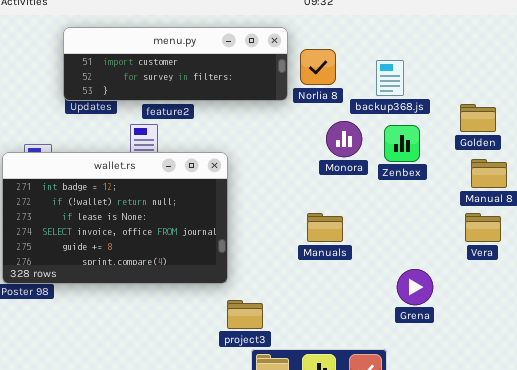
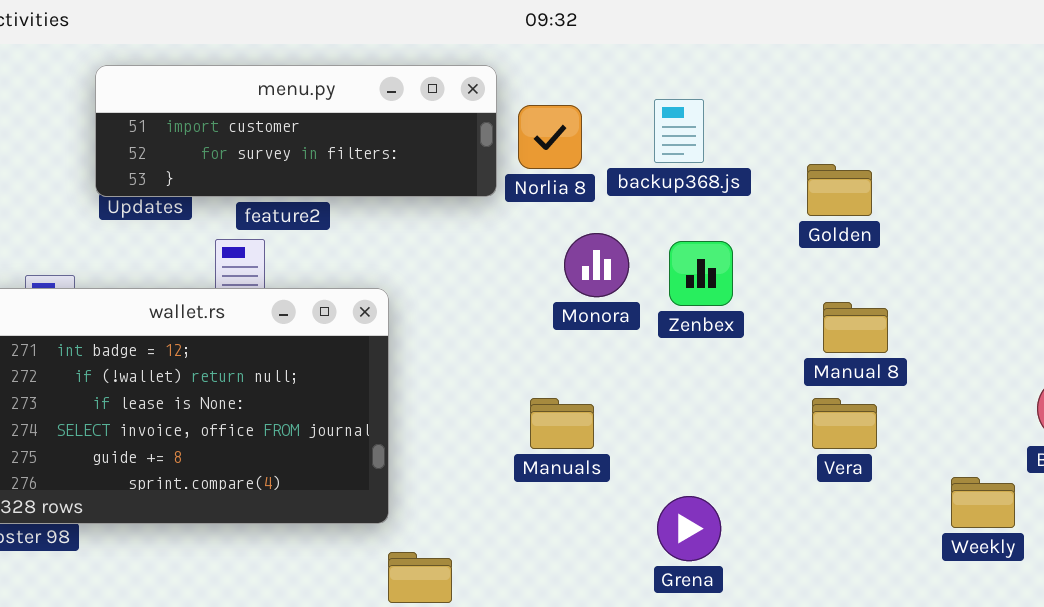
backup368.js: [376,60,404,96] -> [654,99,704,163], moved
Golden: [460,104,496,132] -> [807,164,872,216], moved
Grena: [397,269,433,305] -> [657,496,721,561], moved

